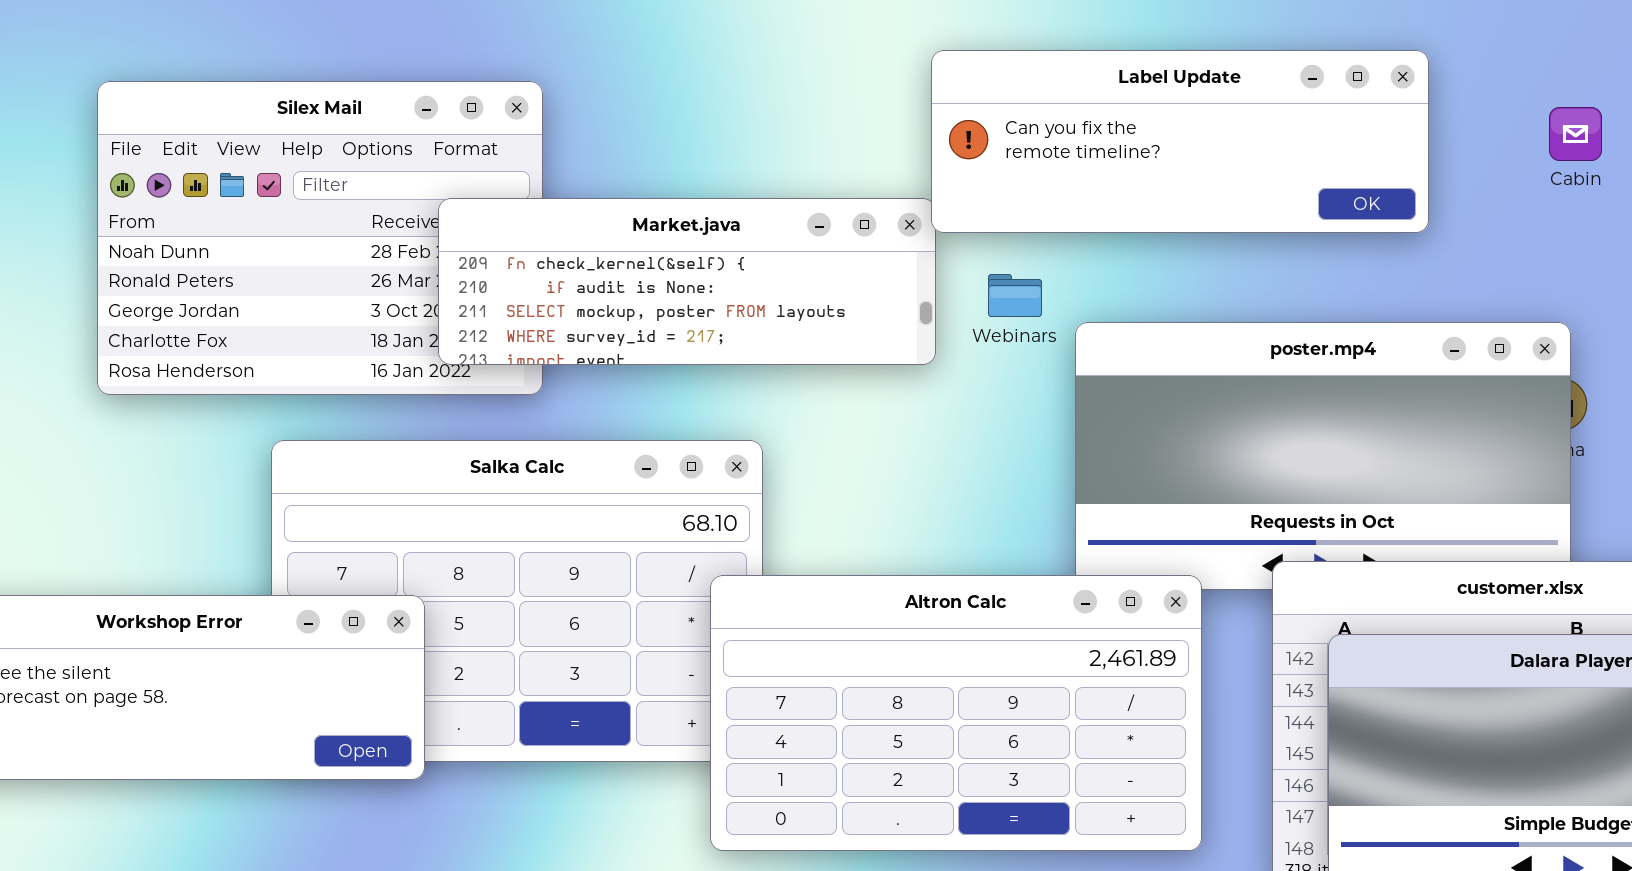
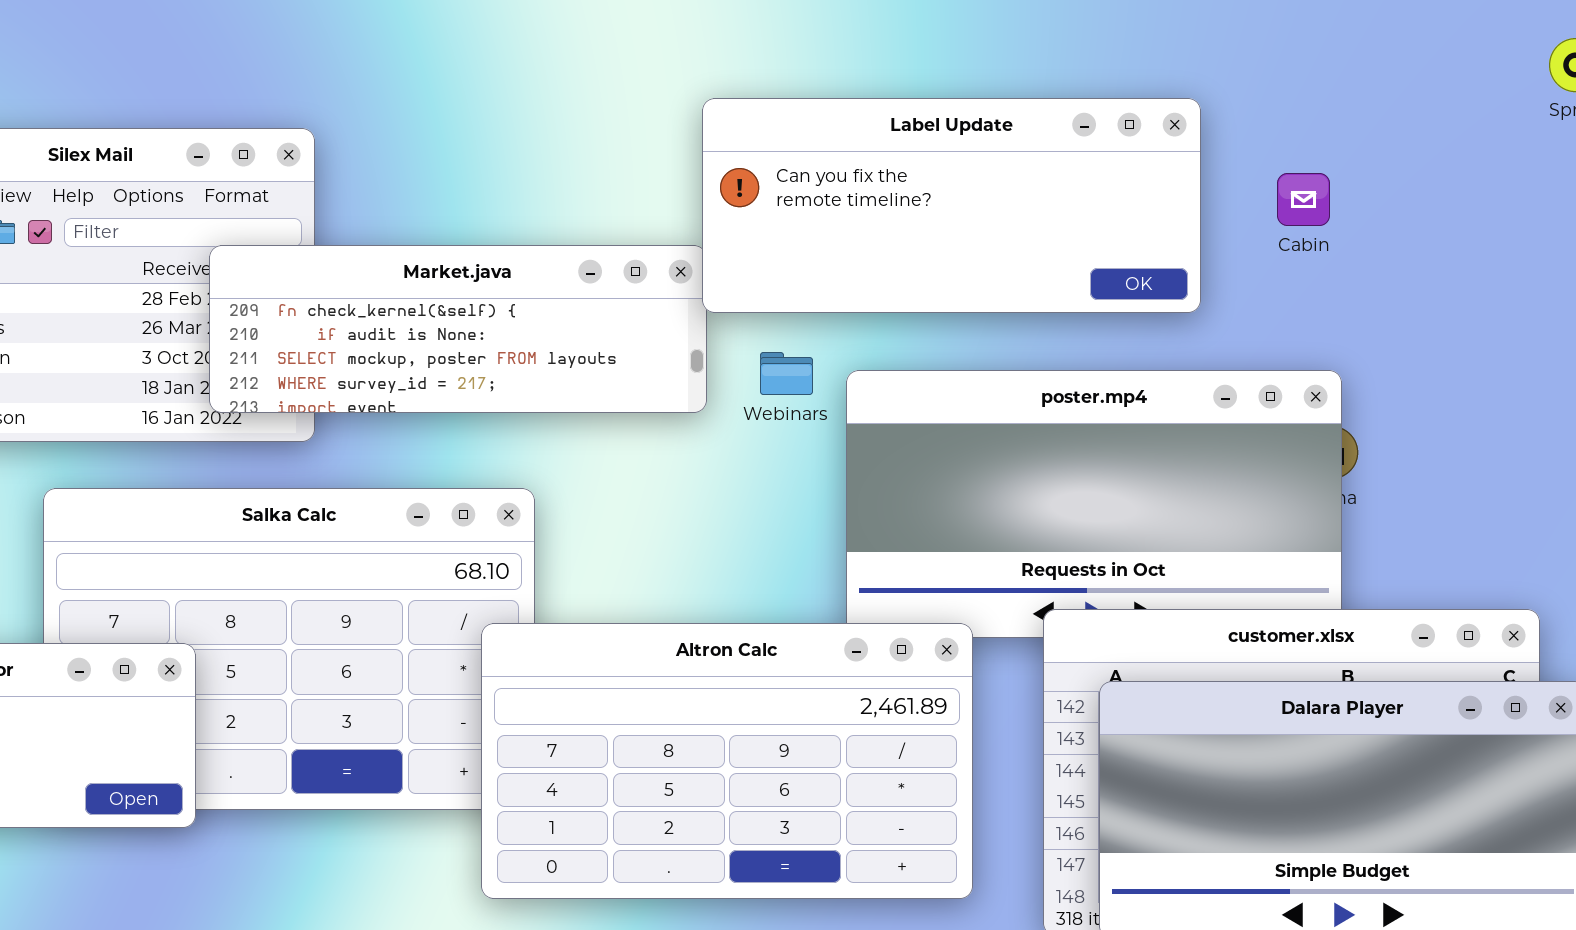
Label Update: [931,50,1429,233] -> [702,98,1201,313], resized
Cabin: [1549,107,1602,161] -> [1277,173,1330,226], moved
Webinars: [988,274,1042,317] -> [760,352,813,395], moved

